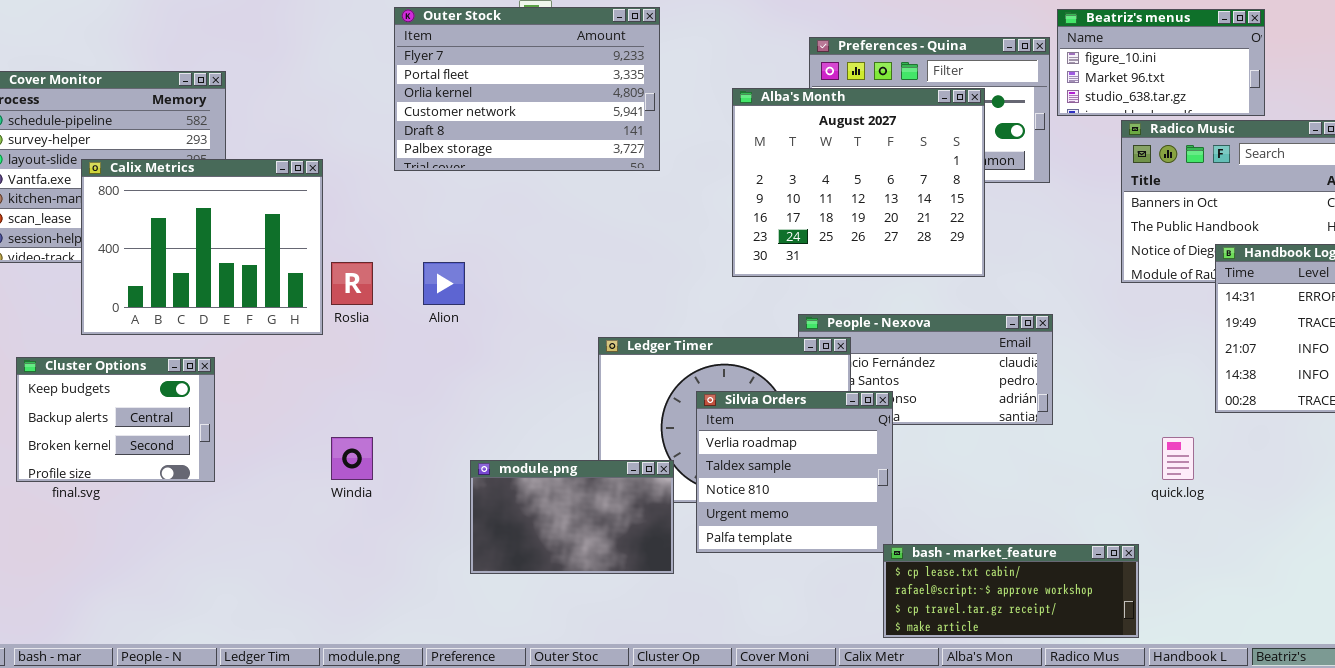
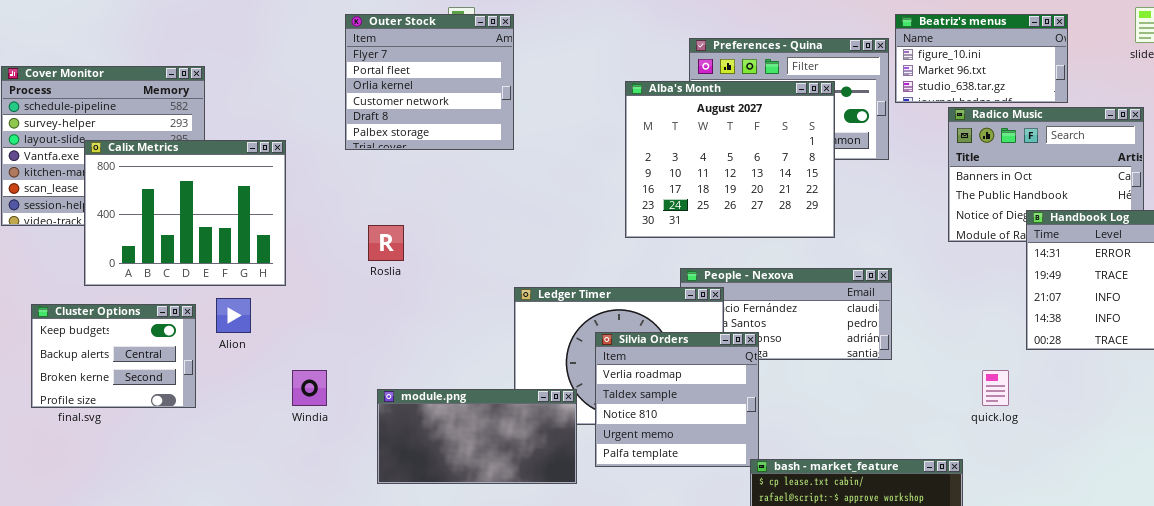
Outer Stock: [394,7,660,171] -> [345,14,514,150], resized
Roslia: [331,262,373,305] -> [368,225,404,261], moved
Alion: [423,262,465,305] -> [216,298,251,333], moved
module.png: [470,460,674,574] -> [377,389,577,484], resized

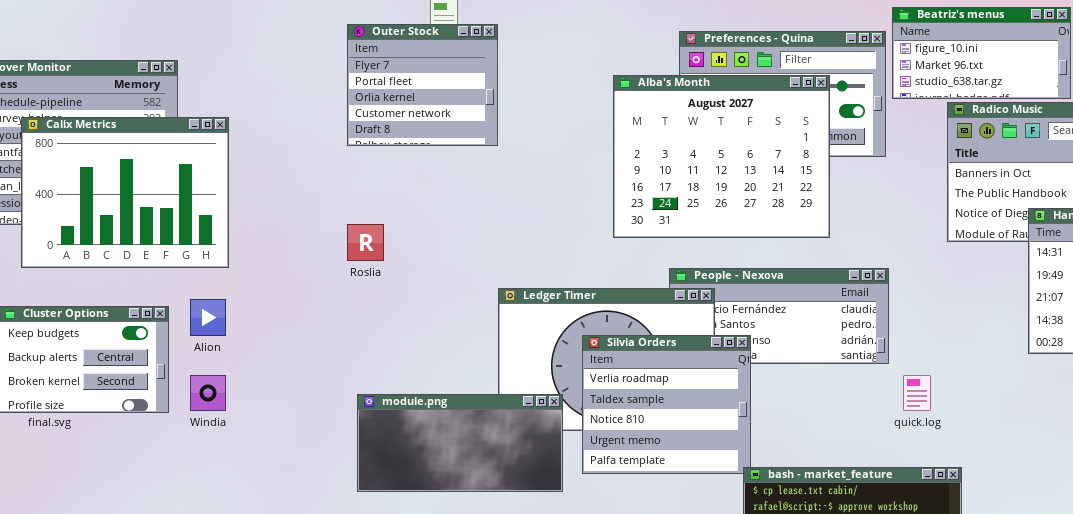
Outer Stock: [345,14,514,150] -> [347,24,498,146], resized
Calix Metrics: [84,140,286,286] -> [21,117,229,268], moved
Windia: [292,370,327,406] -> [190,375,226,411], moved
quick.log: [982,370,1009,406] -> [903,375,931,411], moved

